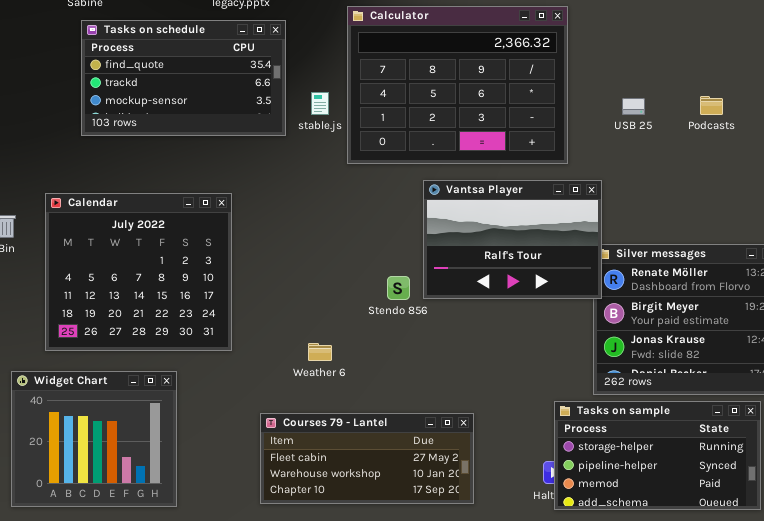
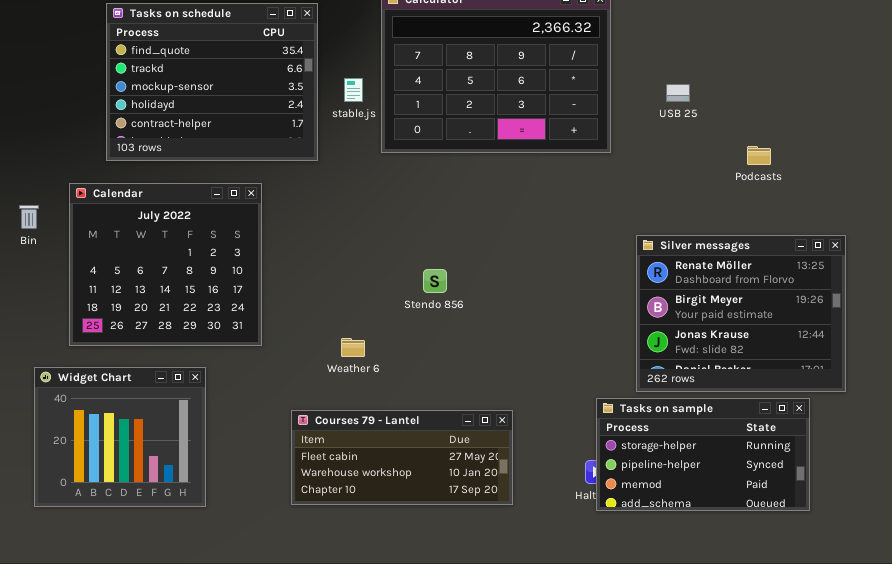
Tasks on schedule: [81,20,286,136] -> [106,3,318,161], resized
Podcasts: [700,96,723,115] -> [747,146,771,165], moved
Vantsa Player: [423,180,602,299] -> none, closed

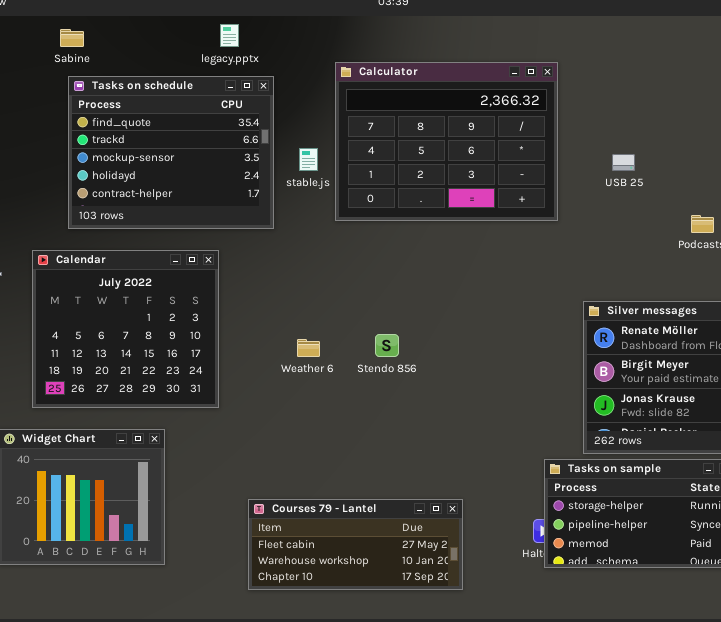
Weather 6: [341,338,365,357] -> [297,339,320,357], moved
Courses 79 - Lantel: [291,410,513,505] -> [248,499,463,590], moved

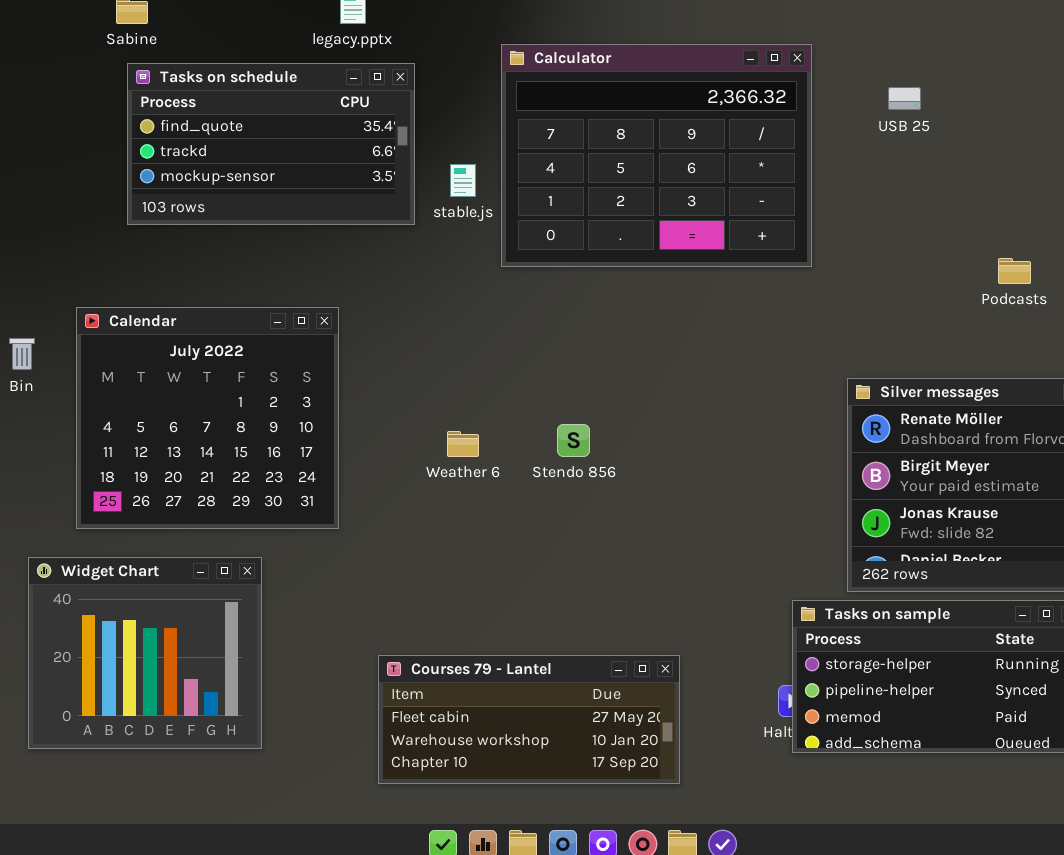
Tasks on schedule: [68,76,274,229] -> [127,63,415,225], resized
USB 25: [612,154,635,171] -> [888,87,921,110], moved

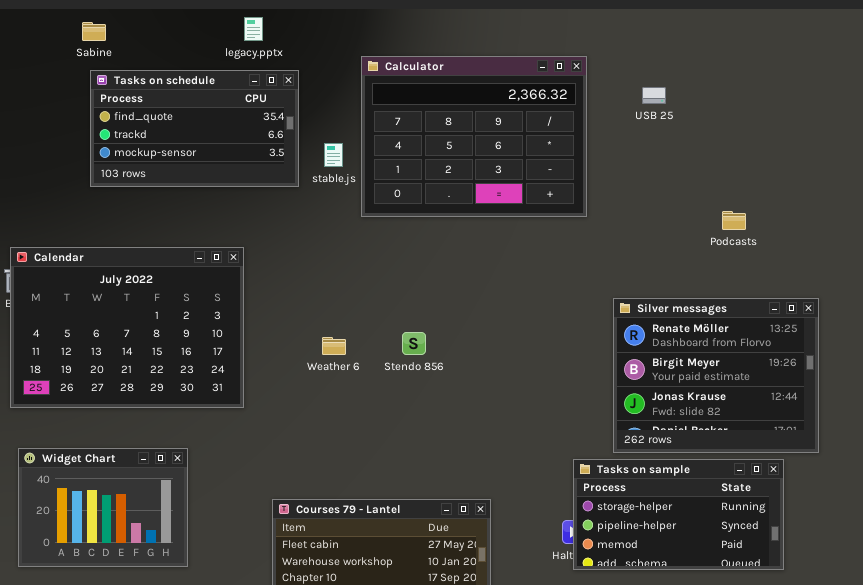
Calendar: [76,307,339,529] -> [10,247,244,408], resized
Widget Chart: [28,557,262,749] -> [18,448,188,567], resized

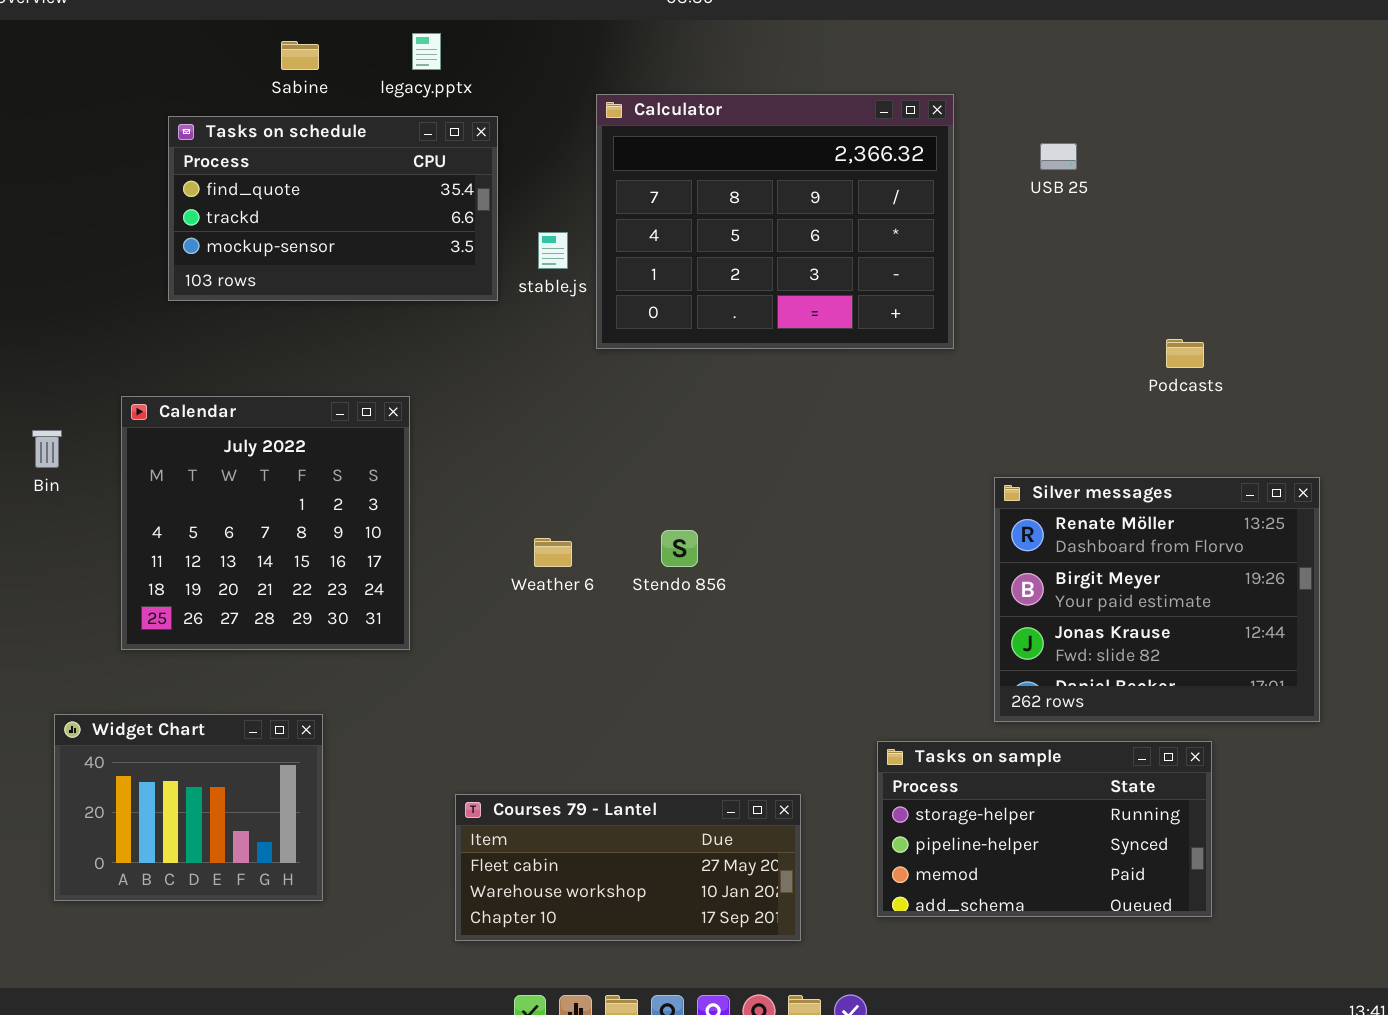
Sabine: [82,22,106,41] -> [281,41,319,70], moved
Calendar: [10,247,244,408] -> [121,396,410,650], resized
Tasks on sample: [573,459,784,570] -> [877,741,1212,917], moved

